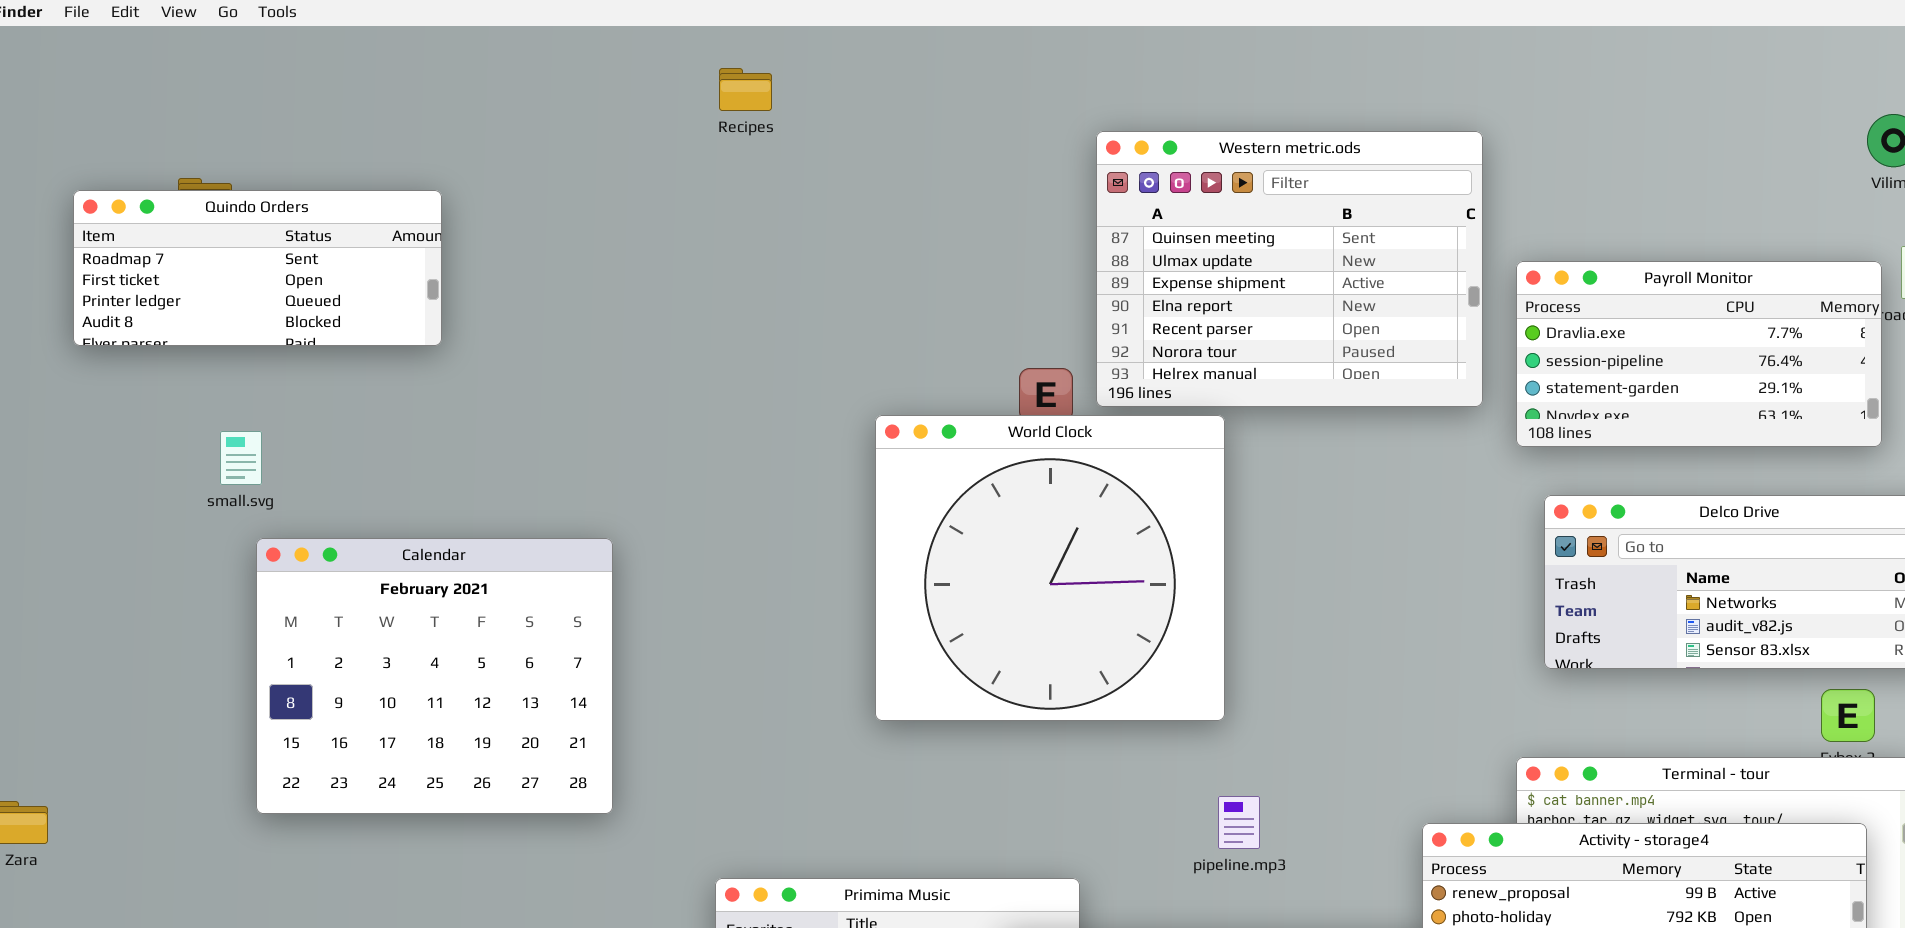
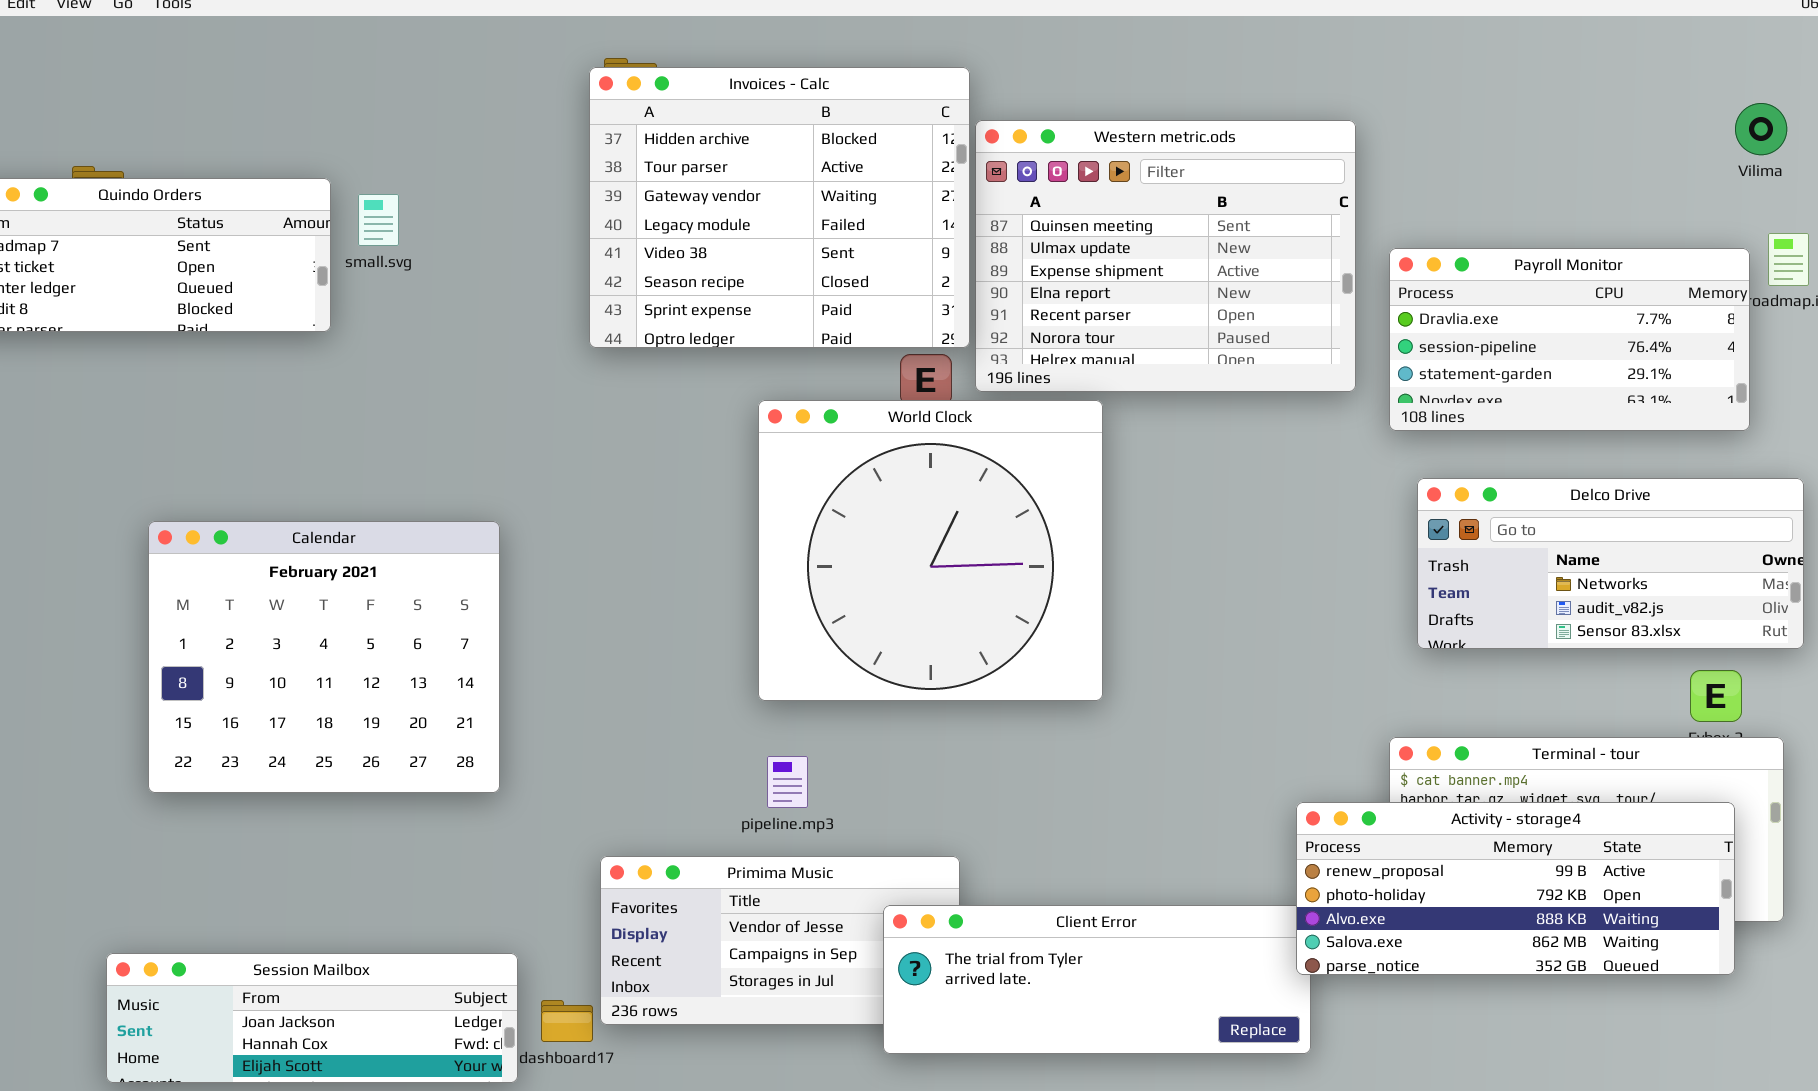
Invoices - Calc: none -> [589,67,970,348], opened
small.svg: [220,431,262,485] -> [358,194,399,246], moved
pipeline.mp3: [1218,796,1260,849] -> [767,756,808,808], moved

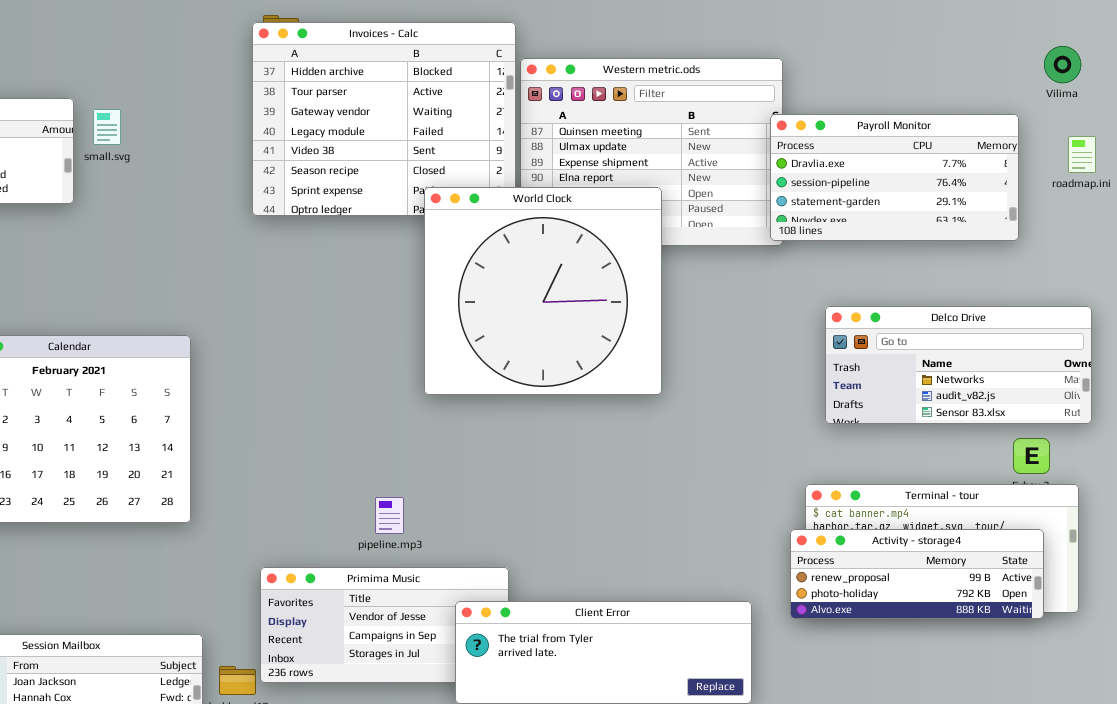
Payroll Monitor: [1389,248,1750,431] -> [770,114,1019,241], moved
World Clock: [758,400,1103,701] -> [424,187,662,395], moved
Activity - storage4: [1296,802,1735,975] -> [790,529,1044,619], resized

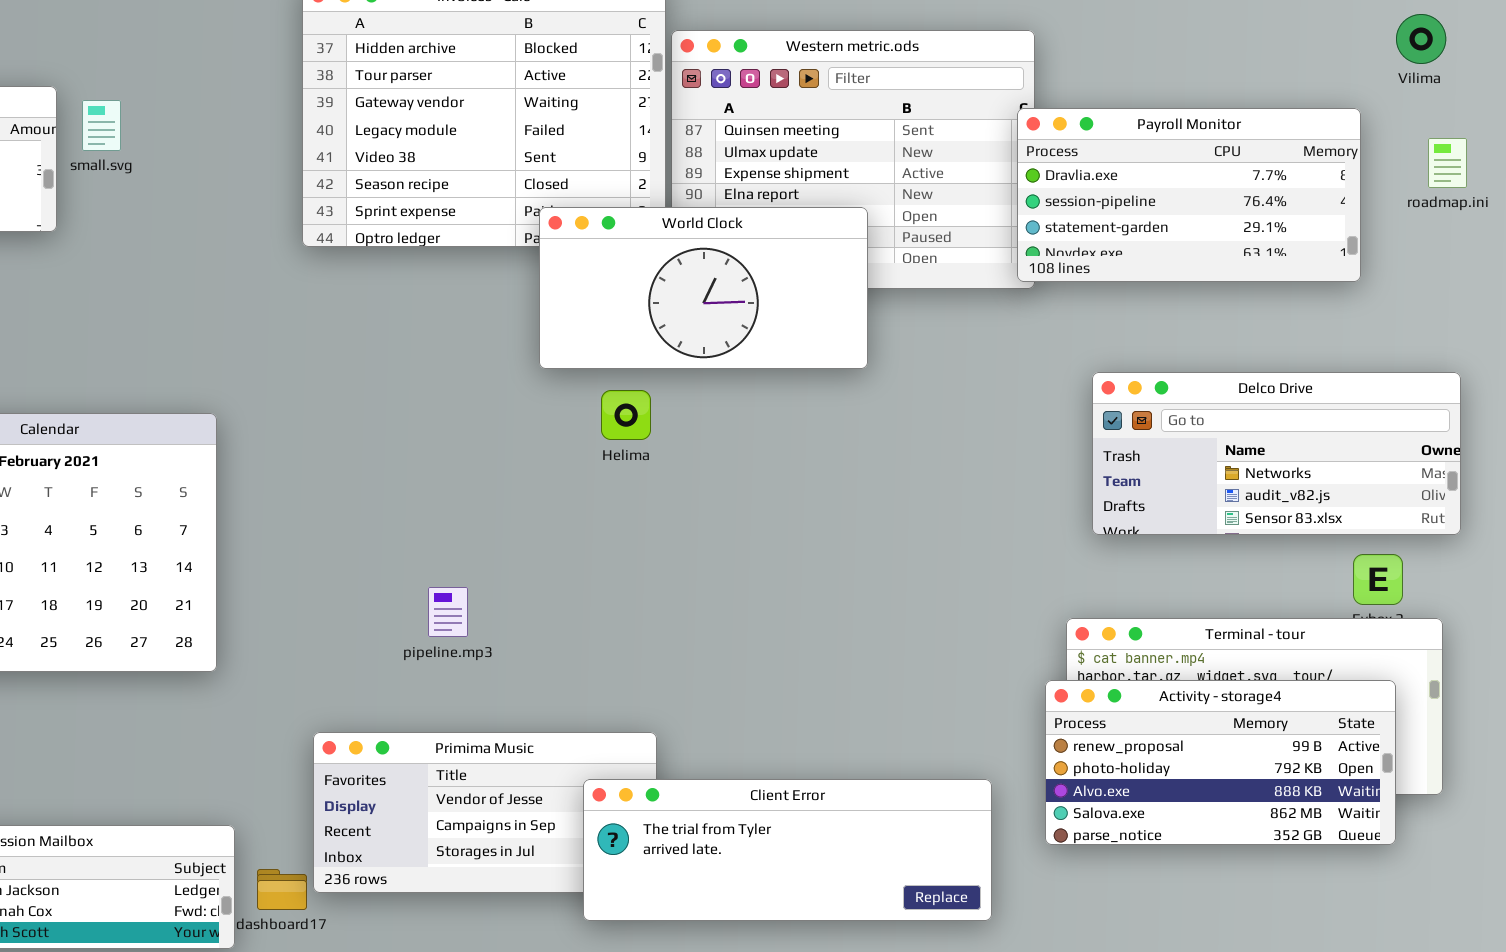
World Clock: [424,187,662,395] -> [539,207,868,369], resized
pipeline.mp3: [375,497,404,534] -> [428,587,468,637], moved
Activity - storage4: [790,529,1044,619] -> [1045,680,1396,845], resized

